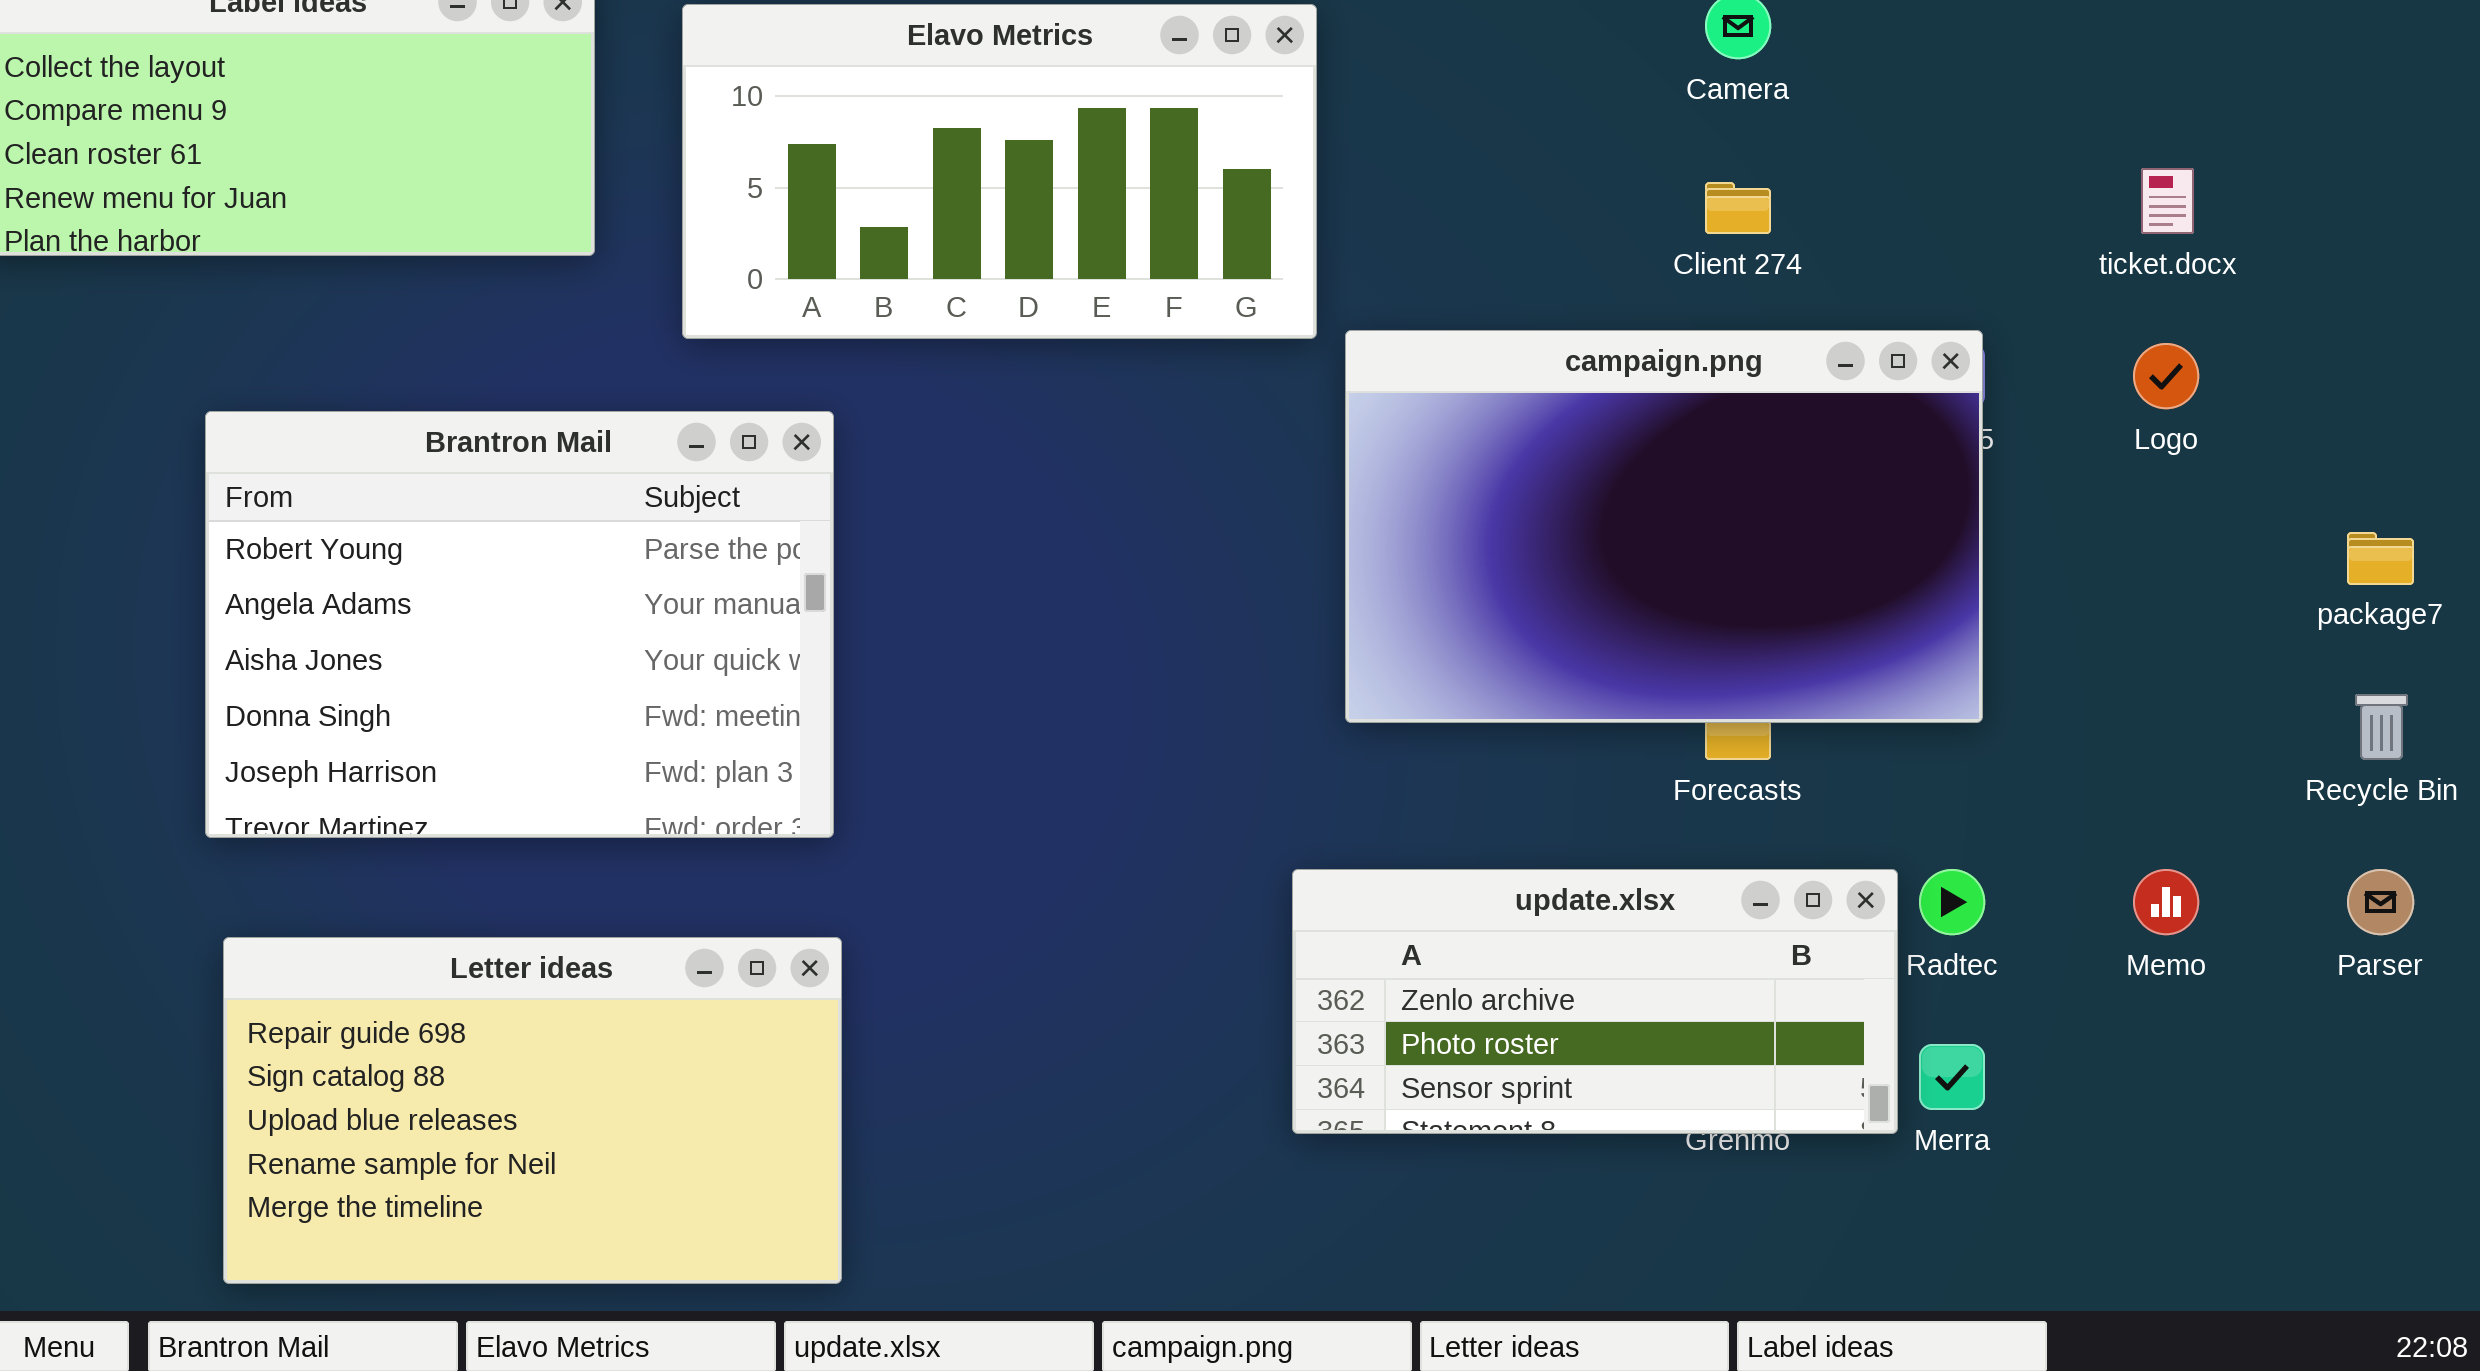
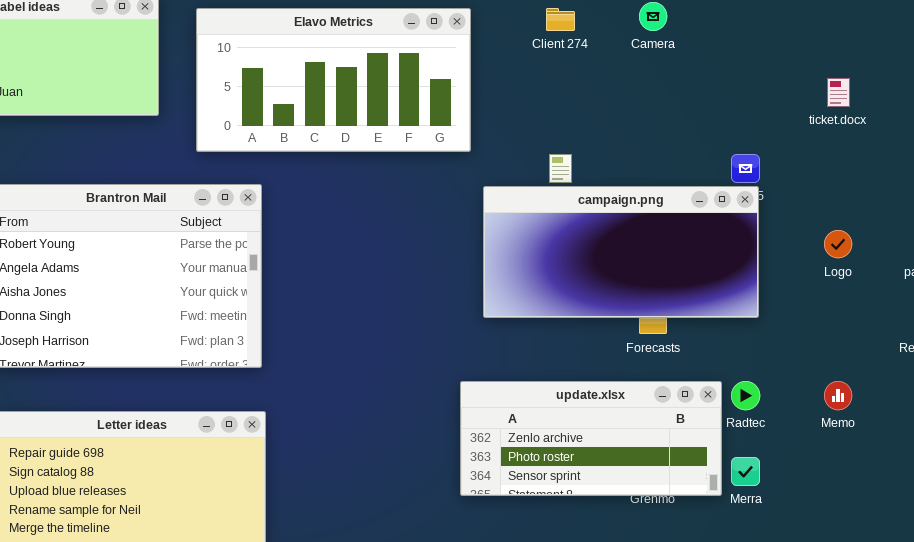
Client 274: [1705,182,1771,234] -> [546,8,575,31], moved
campaign.png: [1345,330,1983,723] -> [483,186,759,318], resized
Logo: [2133,343,2199,409] -> [824,230,852,258], moved

